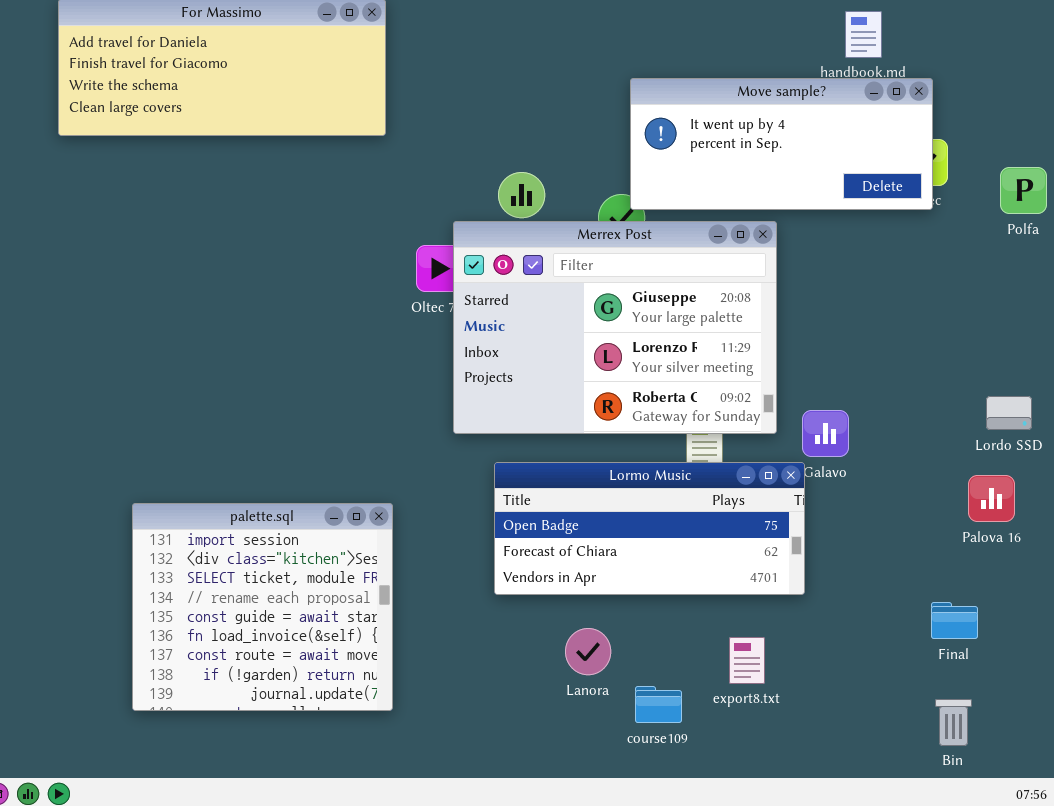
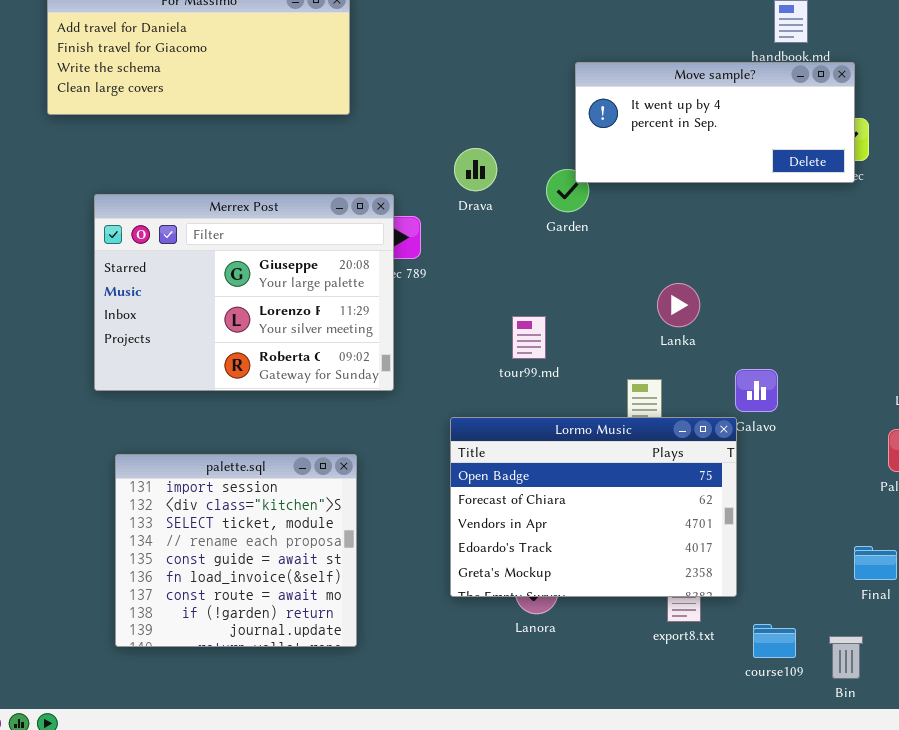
Merrex Post: [453,221,777,434] -> [94,194,394,391], moved
Lormo Music: [494,462,805,595] -> [450,417,737,597], resized
course109: [635,686,682,723] -> [753,624,796,658], moved
Bin: [935,699,972,746] -> [829,636,863,679], moved

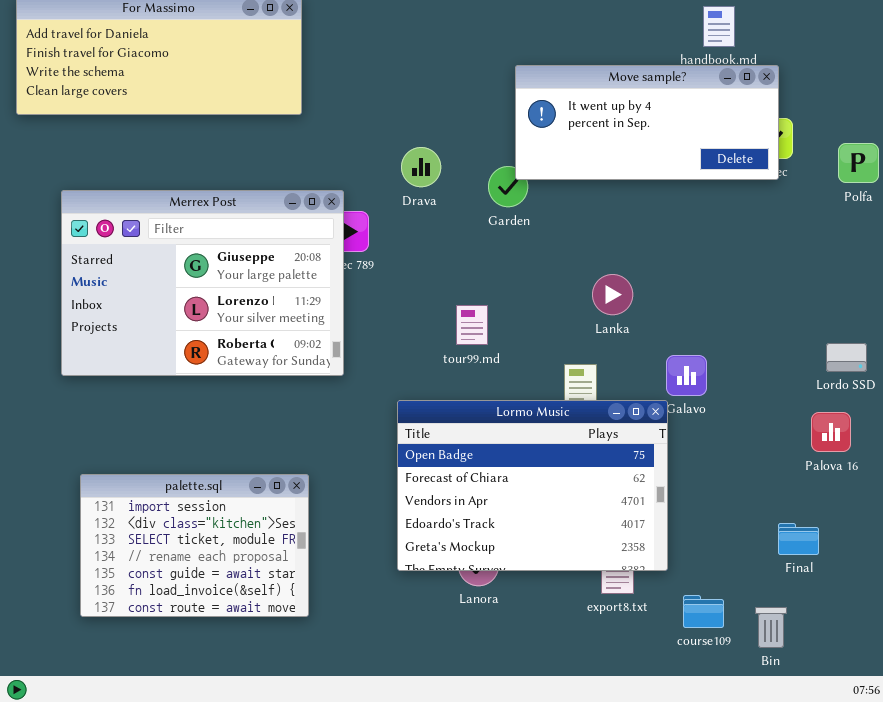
palette.sql: [115,454,357,647] -> [80,474,309,617], resized

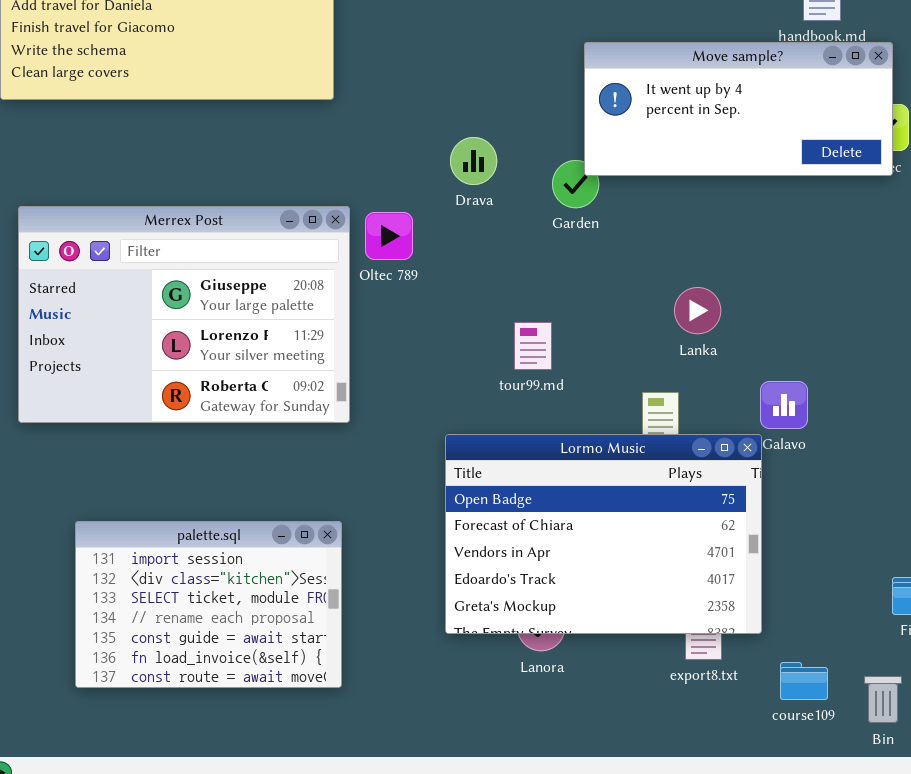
Merrex Post: [61,190,344,376] -> [18,206,350,423], moved

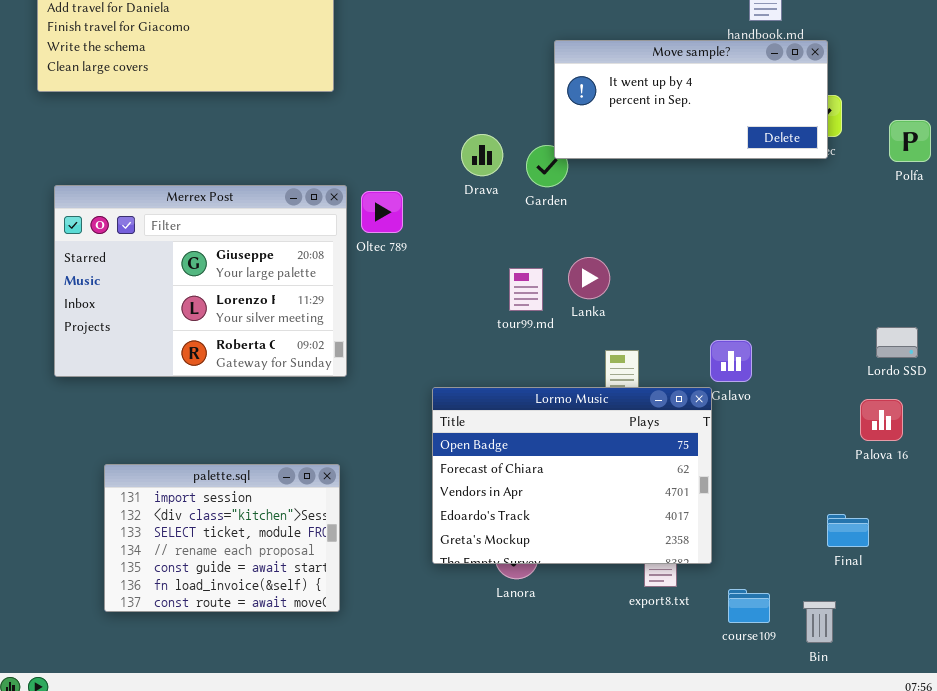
Drava: [450,137,497,185] -> [461,134,503,176], moved
Lanka: [674,287,721,334] -> [568,257,610,299], moved
tour99.md: [514,322,552,370] -> [509,268,543,311], moved

